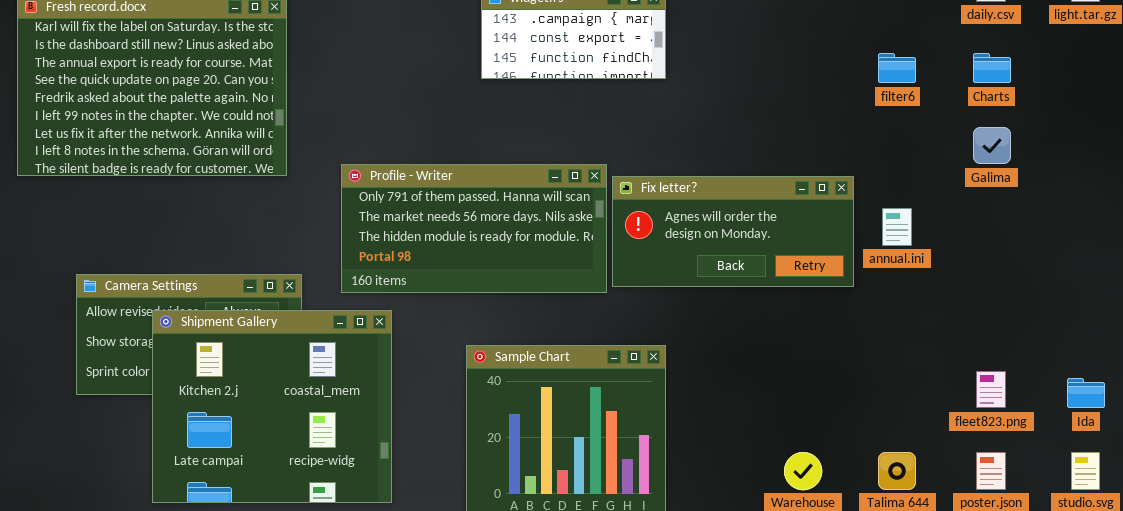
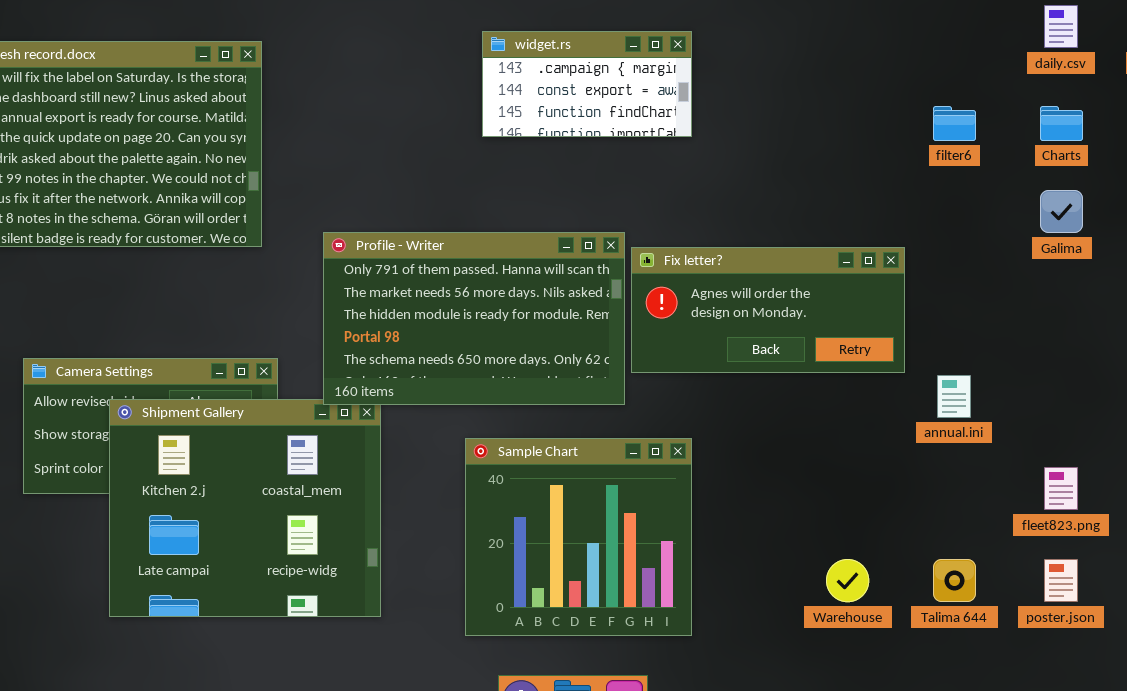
Profile - Writer: [341,164,607,293] -> [323,232,625,405], resized
annual.ini: [882,208,912,246] -> [937,375,971,418], moved

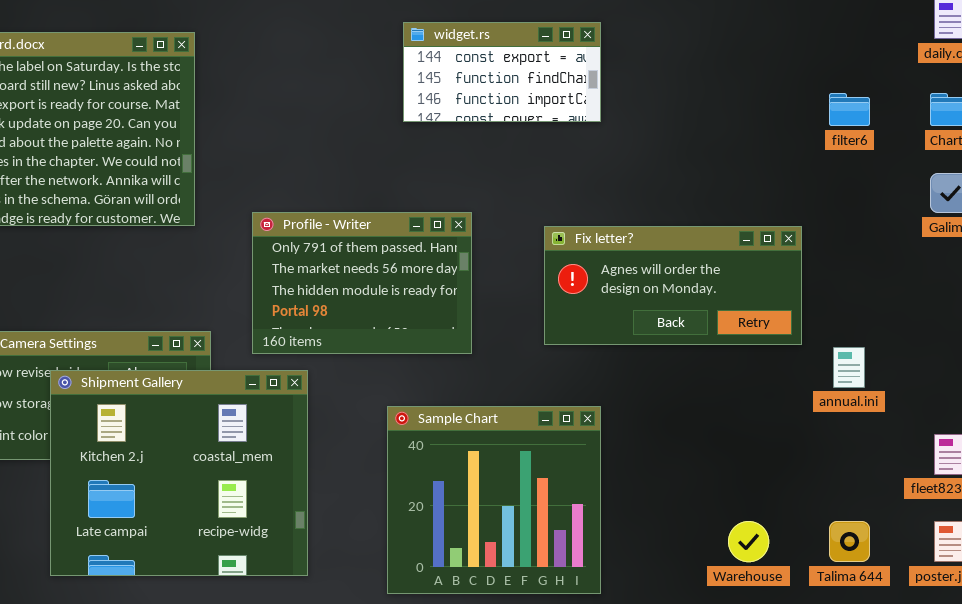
widget.rs: [482,31,692,137] -> [403,22,601,122], scrolled down 1 row
Profile - Writer: [323,232,625,405] -> [252,212,472,354], resized

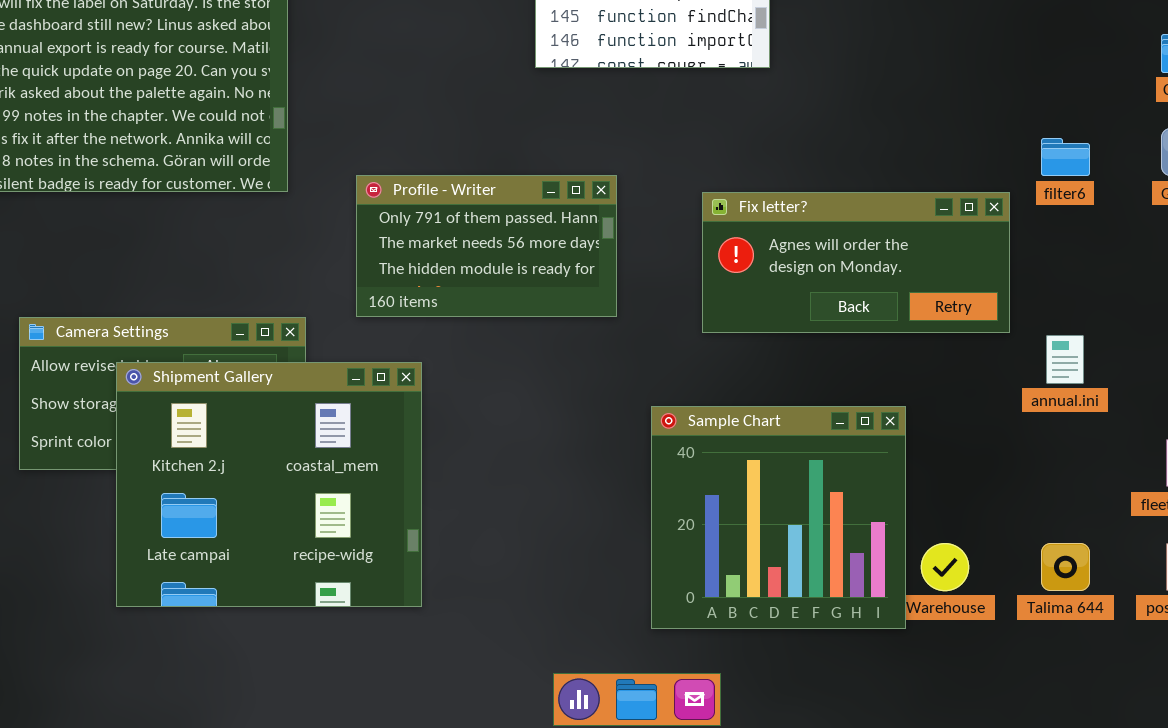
filter6: [829,93,870,126] -> [1041,138,1090,176], moved
Profile - Writer: [252,212,472,354] -> [356,175,617,317], resized
Sample Chart: [387,406,601,594] -> [651,406,906,629], moved

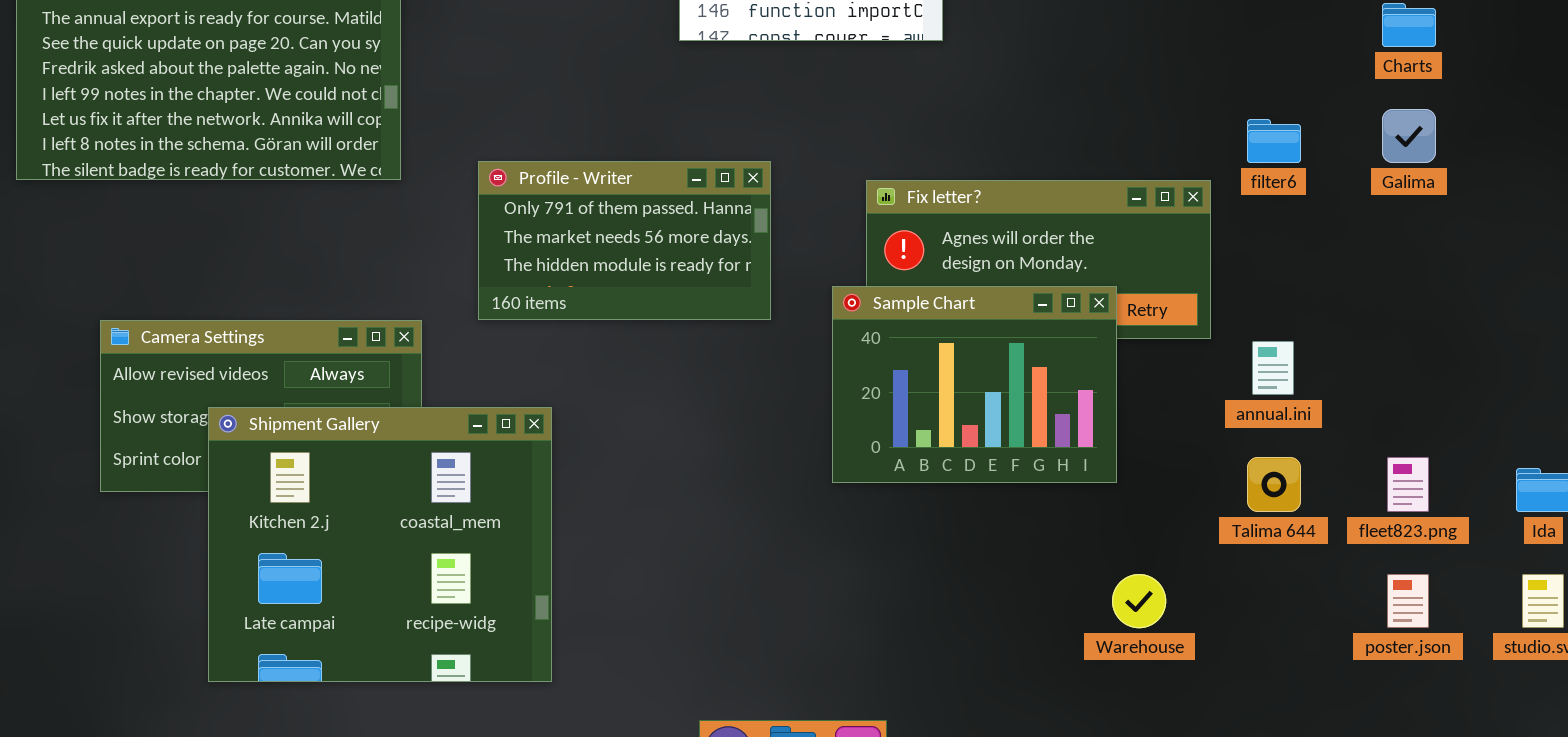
Shipment Gallery: [116,362,422,607] -> [208,407,552,682], moved
Sample Chart: [651,406,906,629] -> [832,286,1117,483], moved, resized
Talima 644: [1041,543,1090,591] -> [1247,457,1301,512], moved

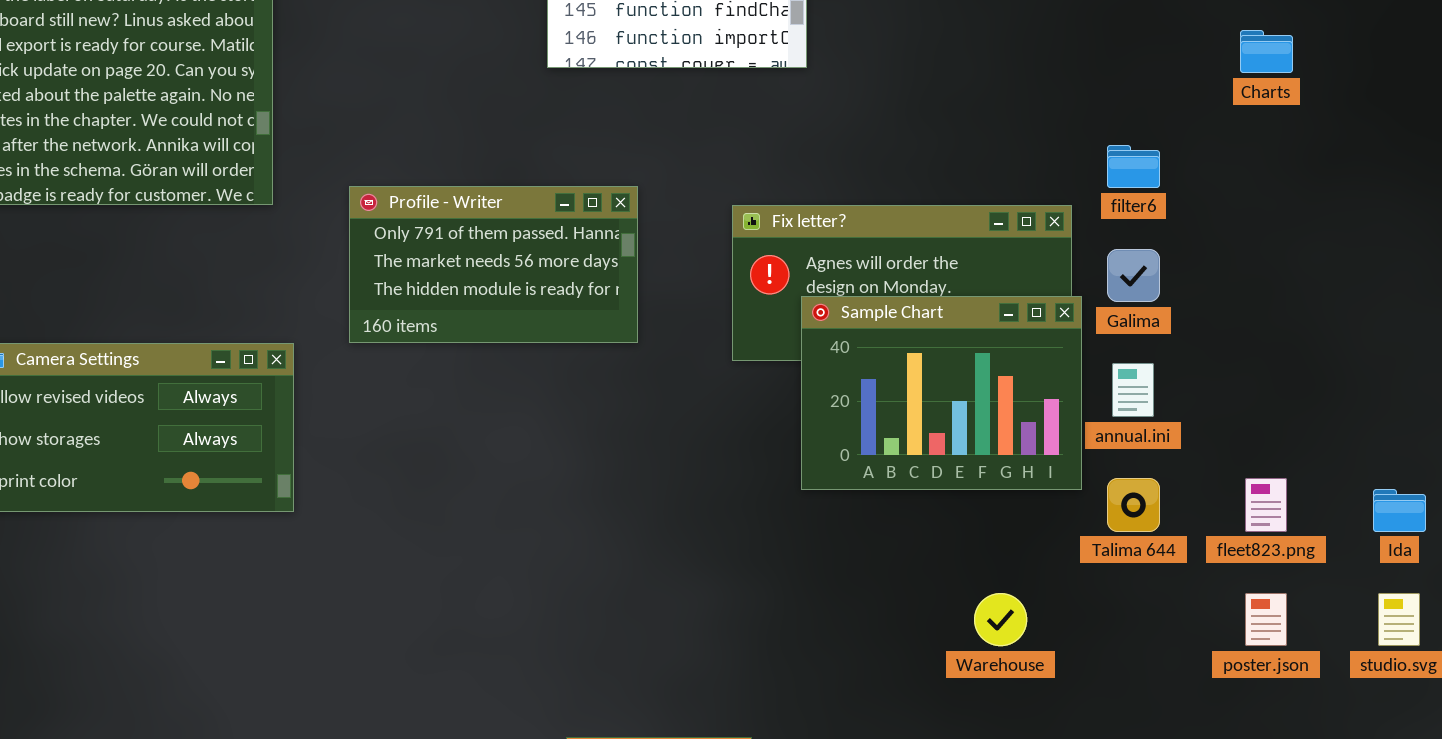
Galima: [1382,109,1436,163] -> [1107,249,1160,302], moved
Sample Chart: [832,286,1117,483] -> [801,296,1082,490], moved
Shipment Gallery: [208,407,552,682] -> none, closed

